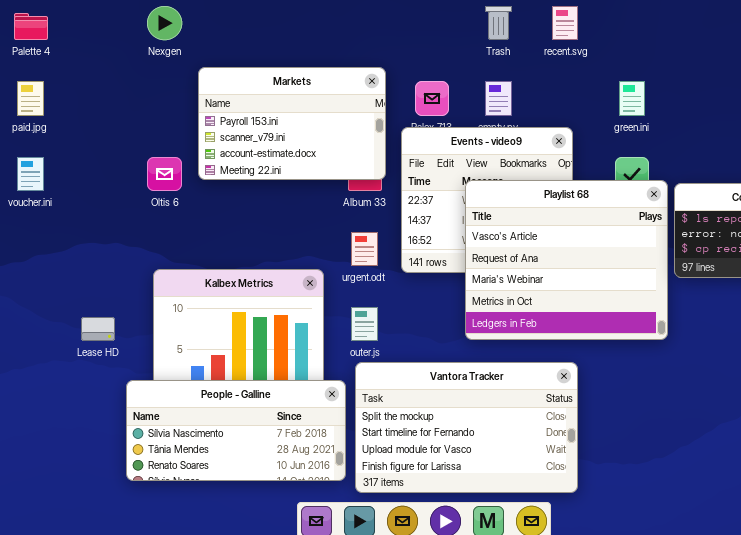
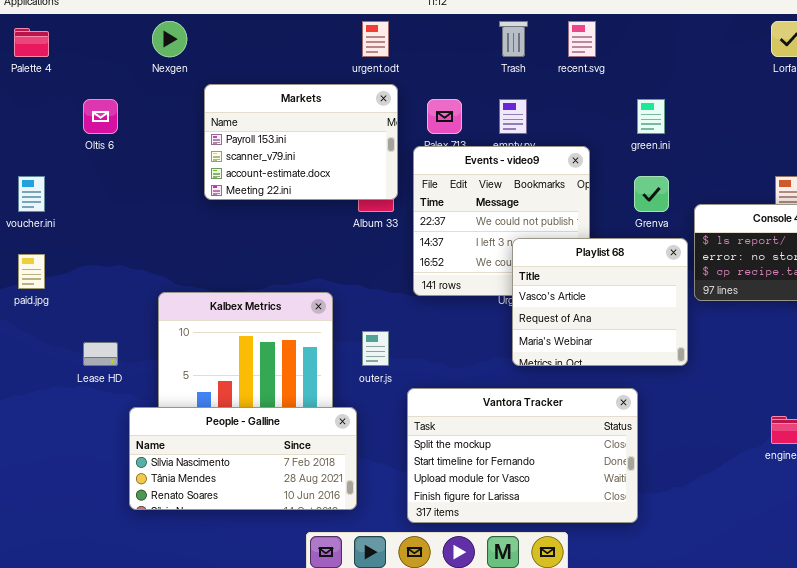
paid.jpg: [17,81,44,116] -> [18,254,45,289], moved
Oltis 6: [147,157,182,191] -> [83,99,118,134], moved
Playlist 68: [465,180,668,340] -> [512,238,688,366], resized
urgent.odt: [351,232,378,266] -> [362,21,389,57], moved
Vantora Tracker: [355,362,578,493] -> [407,388,638,523], moved

